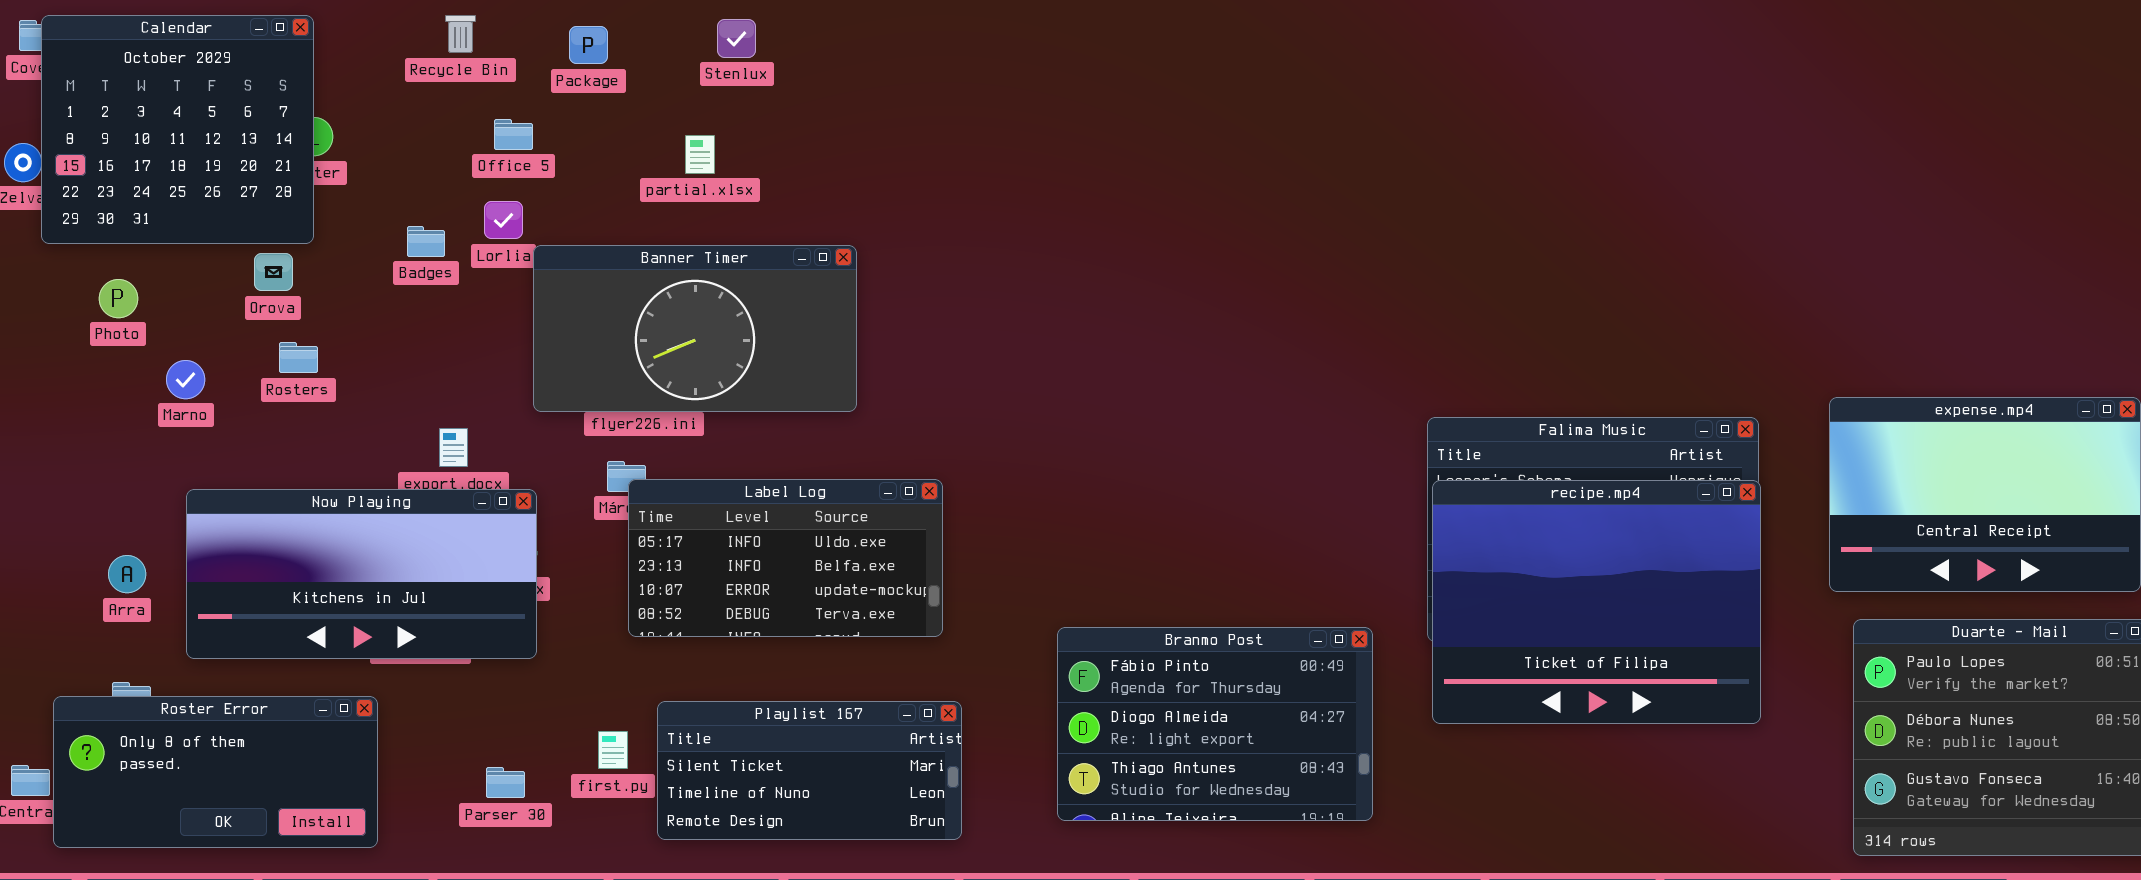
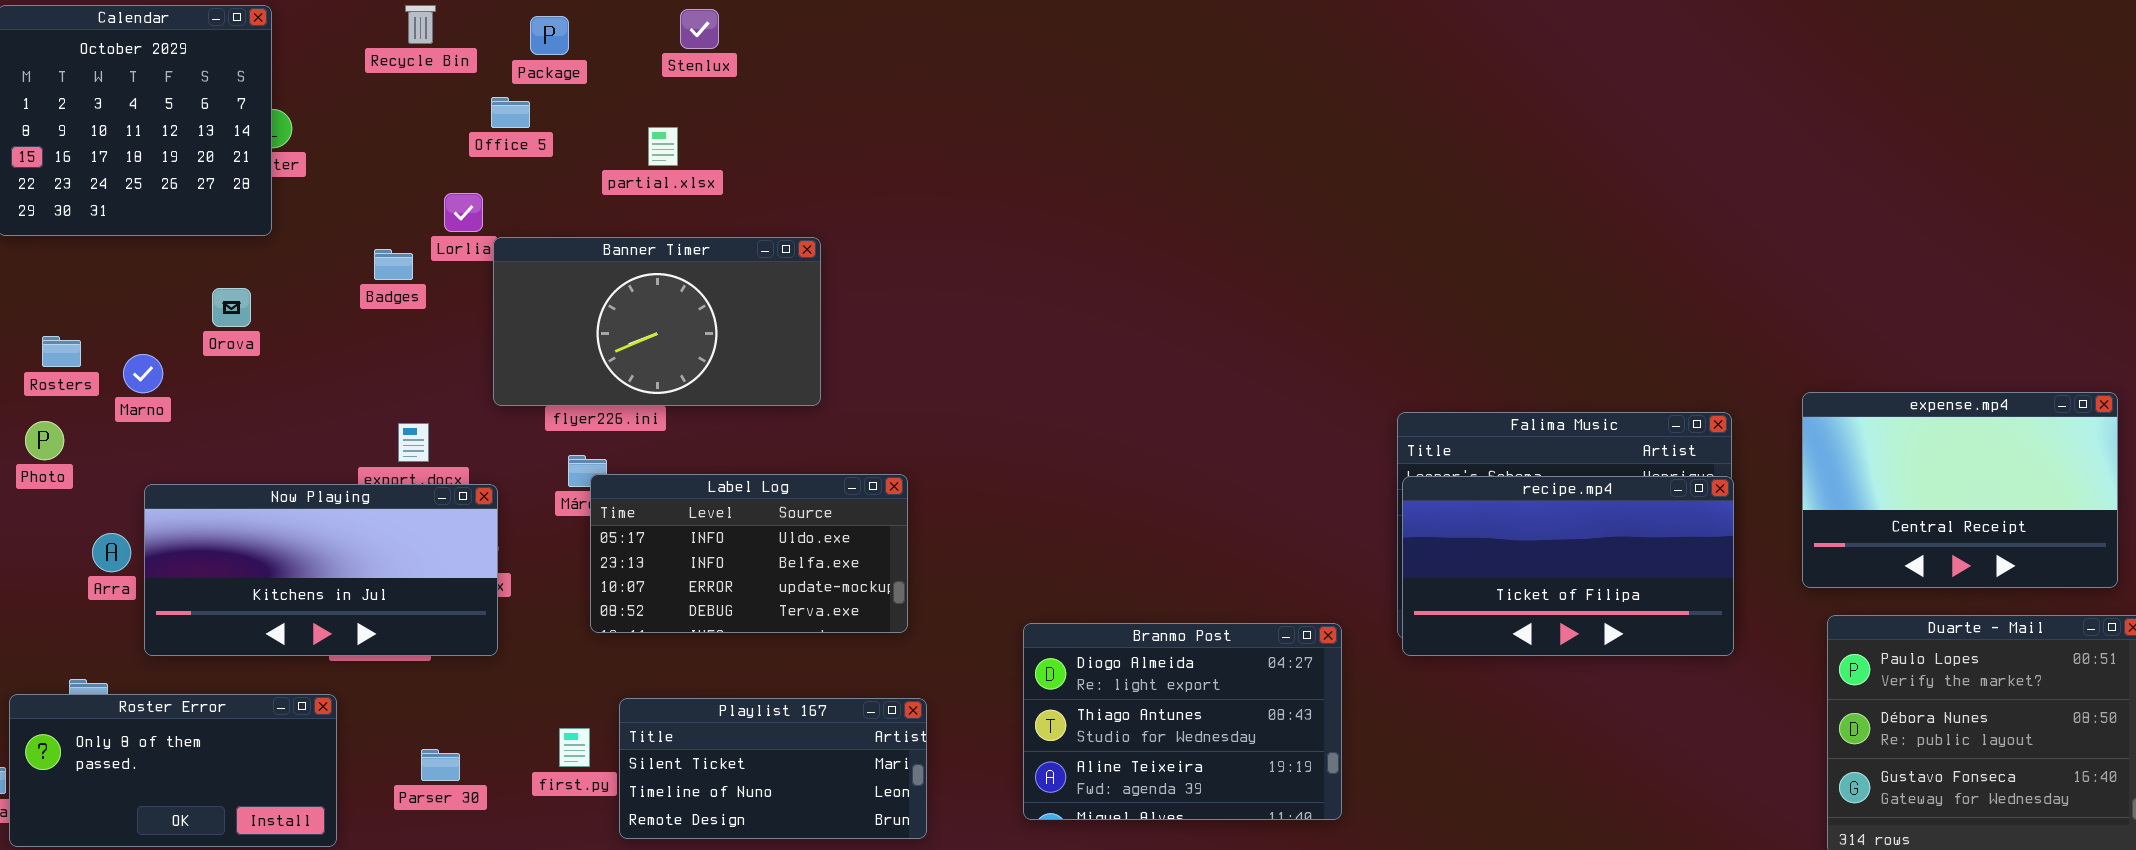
Office 5: [494,119,533,150] -> [491,97,530,128], moved
Badges: [407,226,445,257] -> [374,249,413,280], moved
Orova: [254,253,293,291] -> [212,288,251,327], moved
Photo: [99,279,138,318] -> [25,421,64,460], moved
Rosters: [279,342,318,373] -> [42,336,81,367], moved
recipe.mp4: [1432,480,1761,724] -> [1402,476,1734,656], resized
Arra: [108,555,146,593] -> [92,533,131,572], moved
Branmo Post: [1057,627,1373,821] -> [1023,623,1342,820], scrolled down 1 row
Parser 30: [486,767,525,798] -> [421,749,460,781], moved

